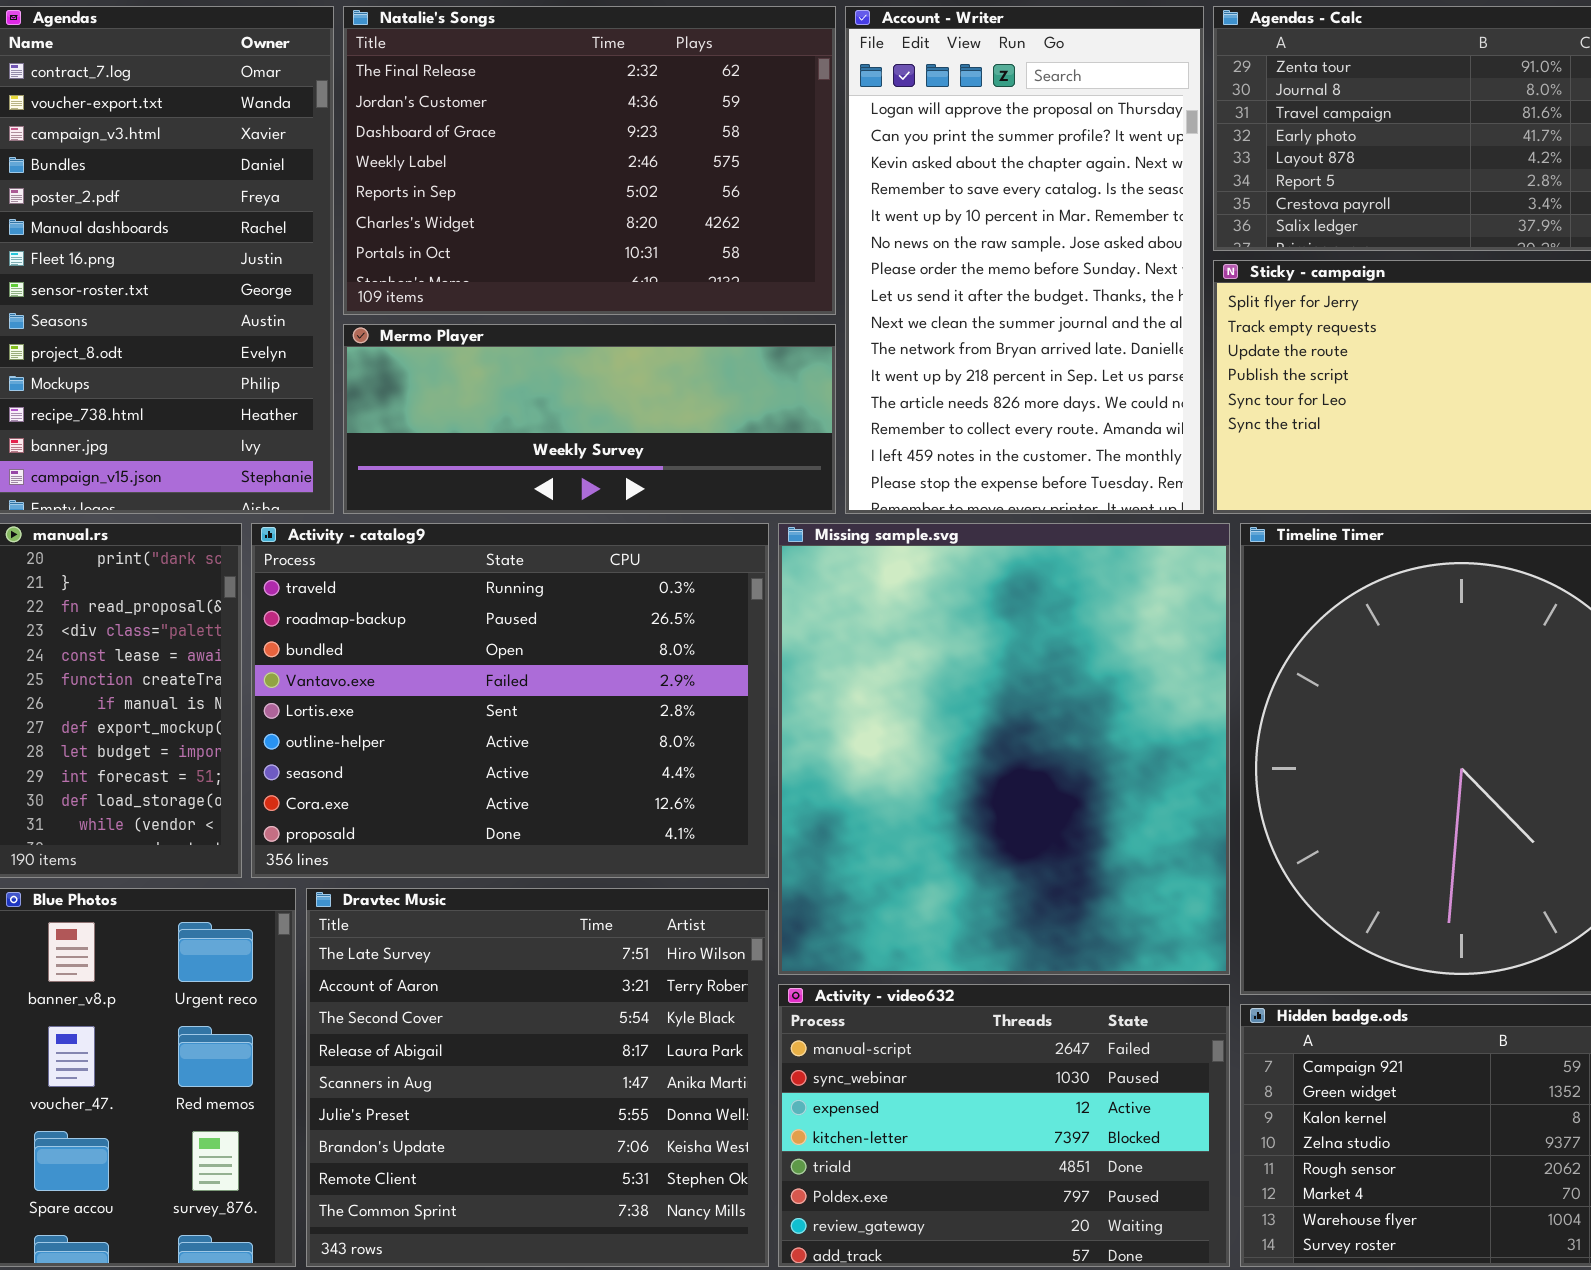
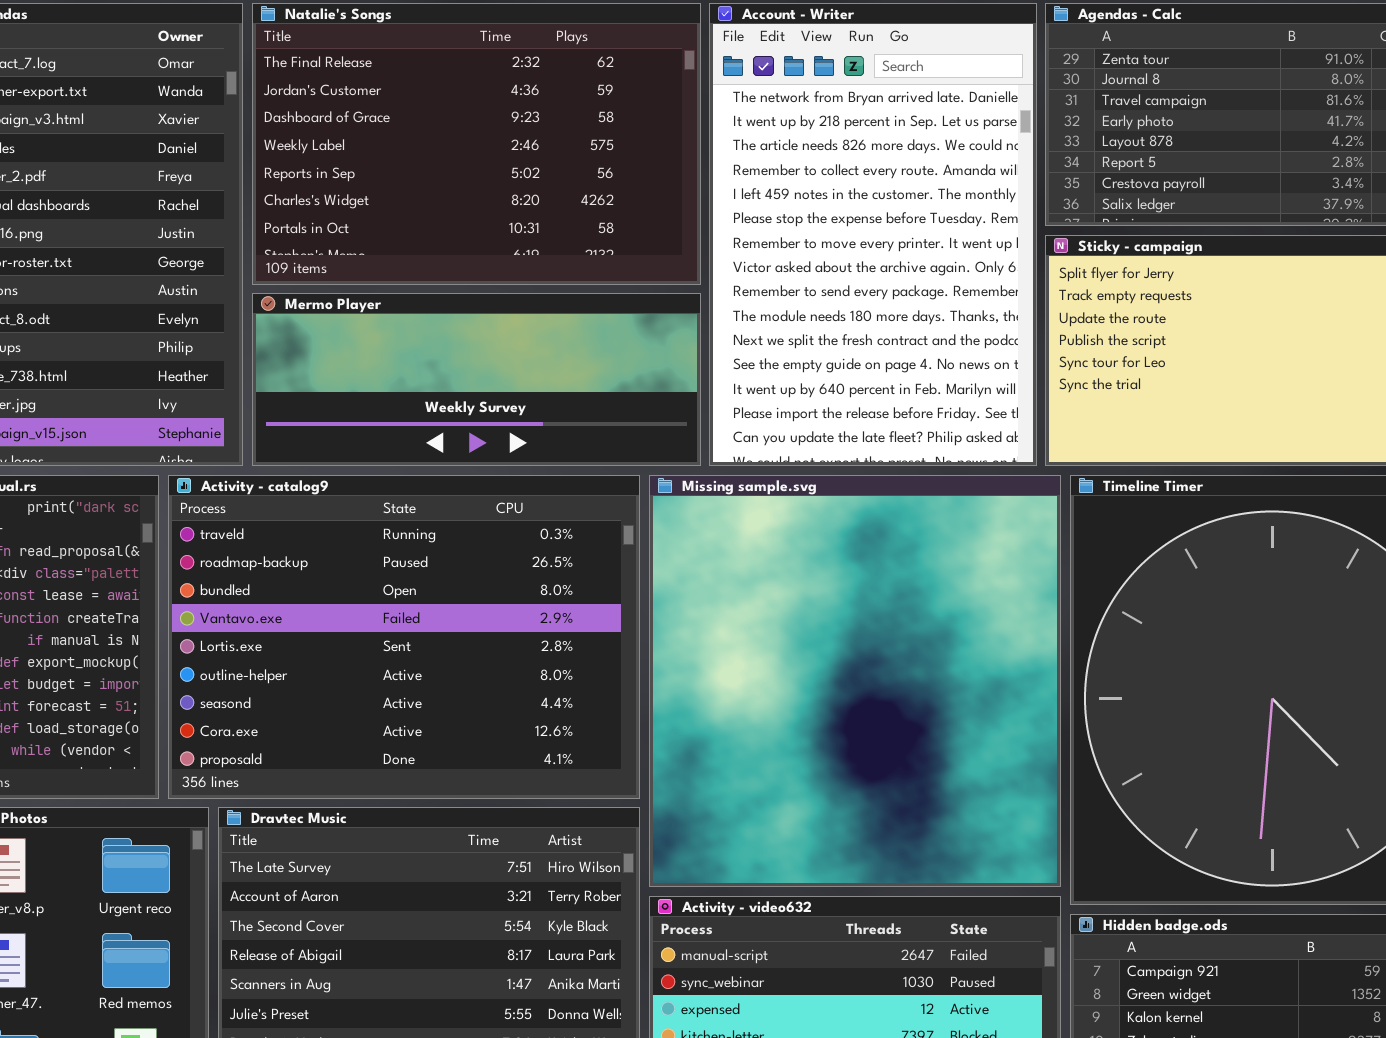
Account - Writer: [845,6,1204,514] -> [709,3,1037,466], scrolled down 9 rows

